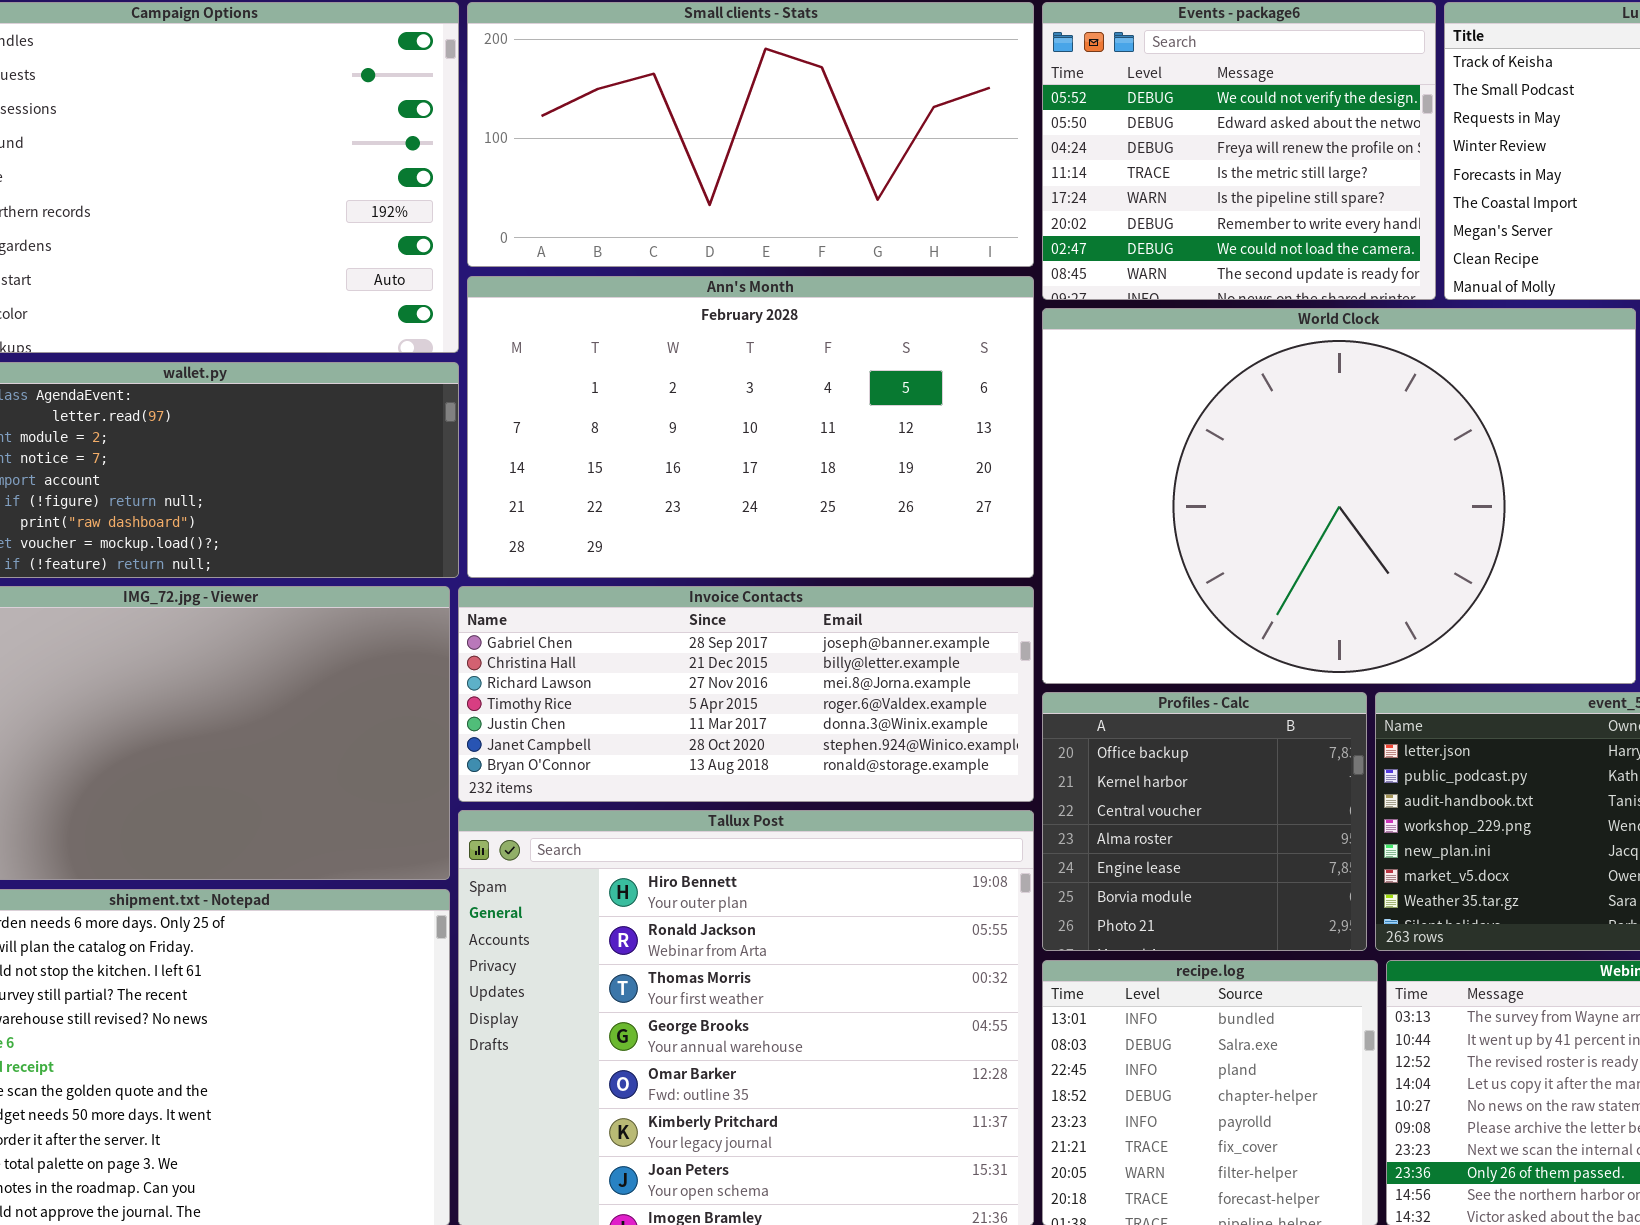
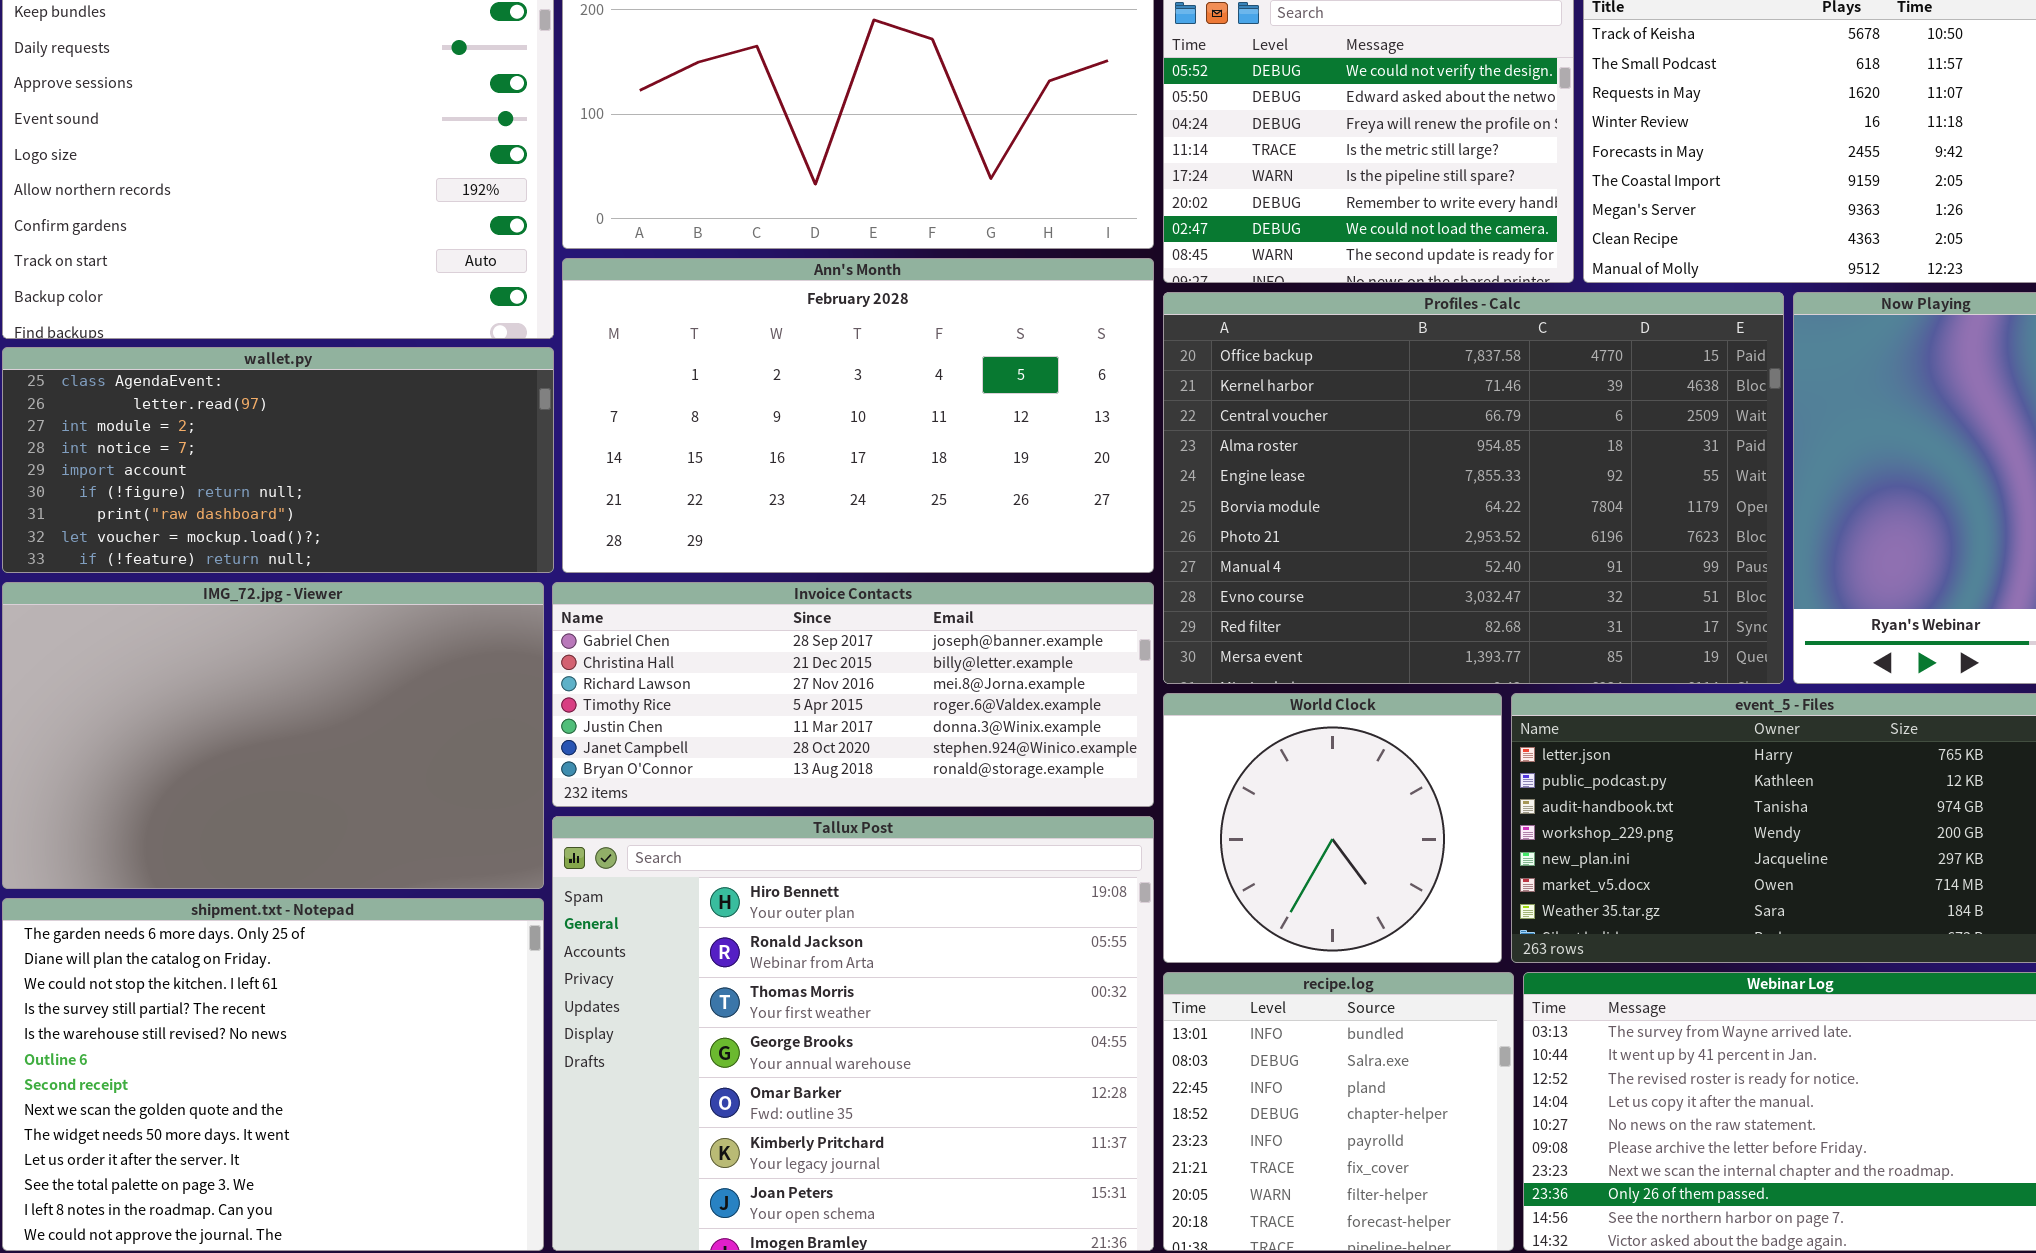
World Clock: [1042,308,1636,684] -> [1163,693,1502,963], moved, resized
Profiles - Calc: [1042,692,1367,951] -> [1163,292,1784,684], moved, resized

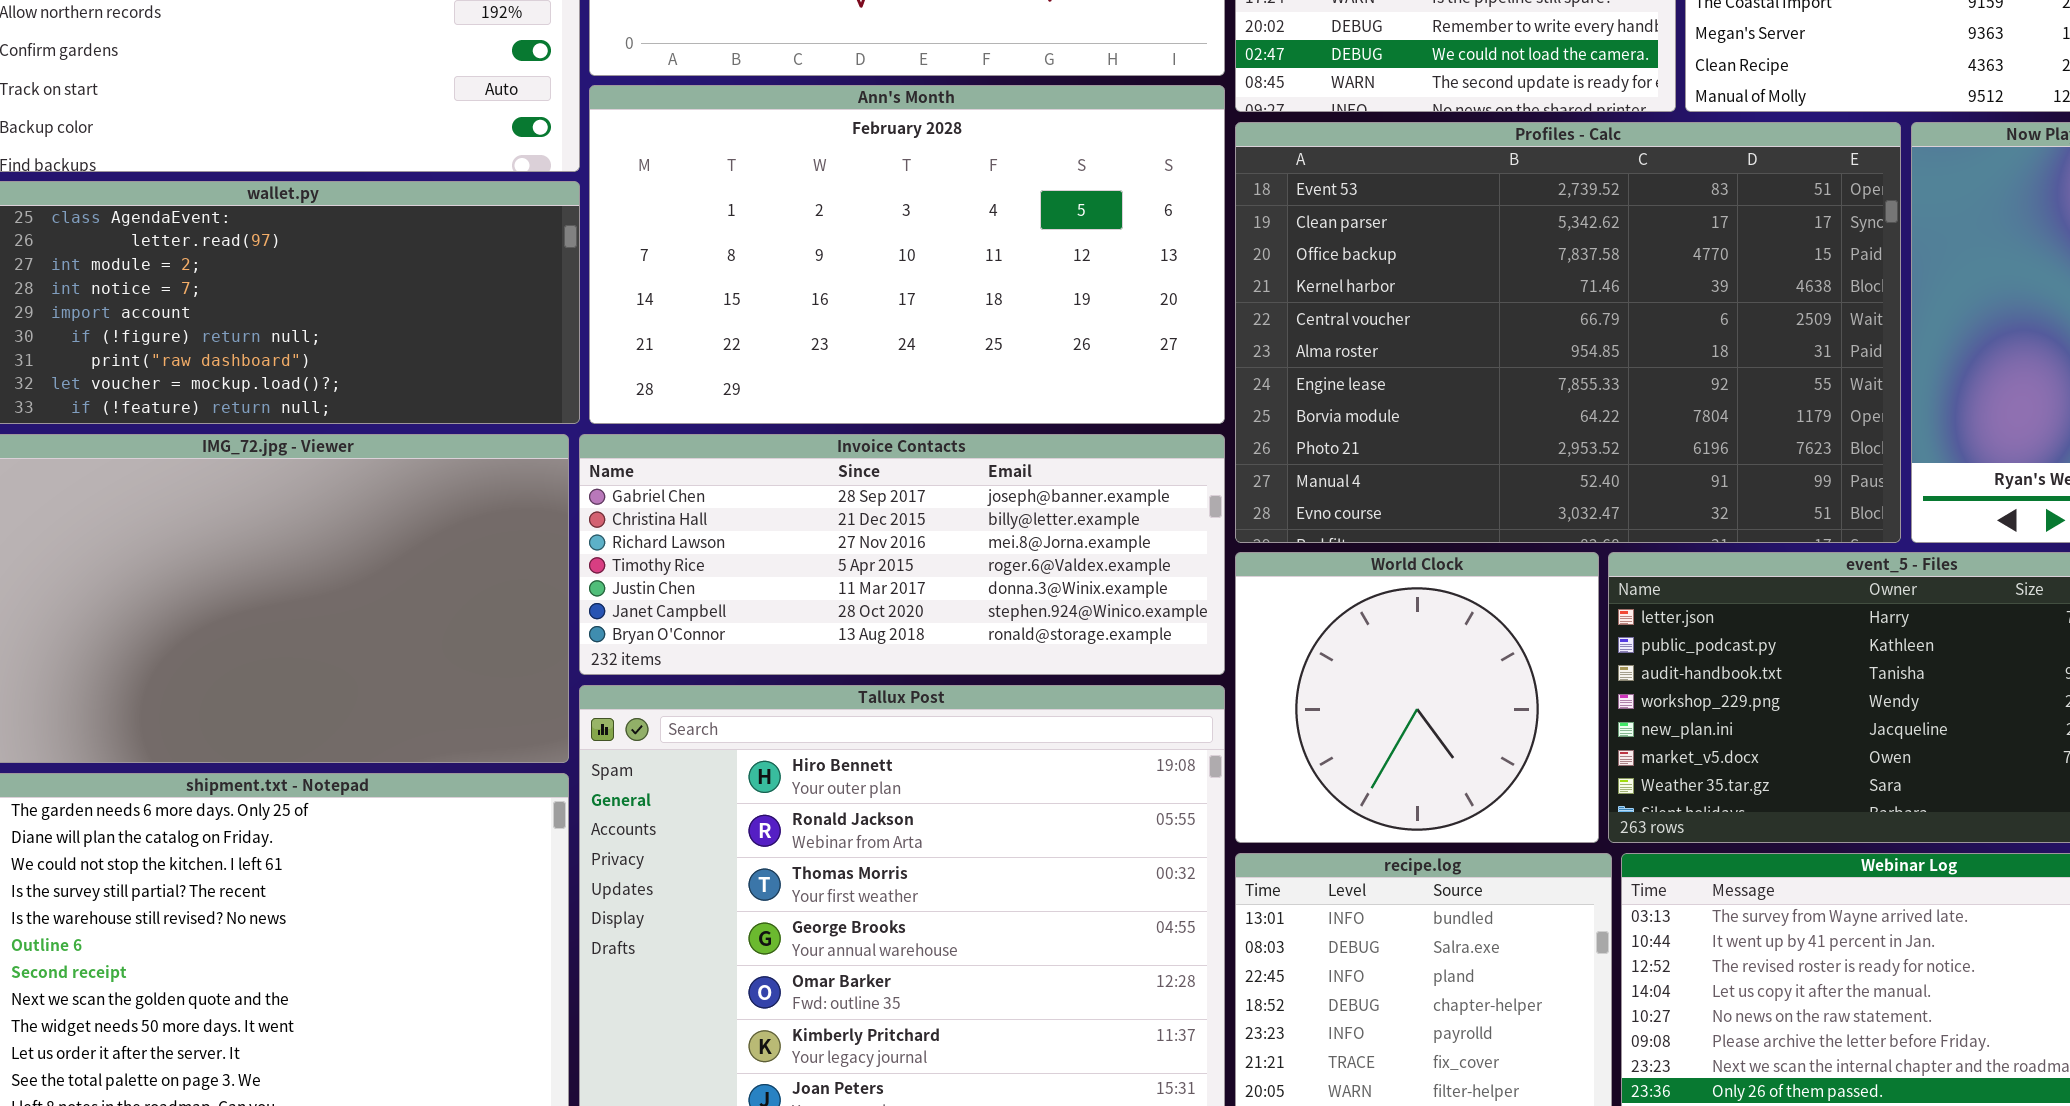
Profiles - Calc: [1163,292,1784,684] -> [1235,122,1901,543], scrolled up 2 rows

